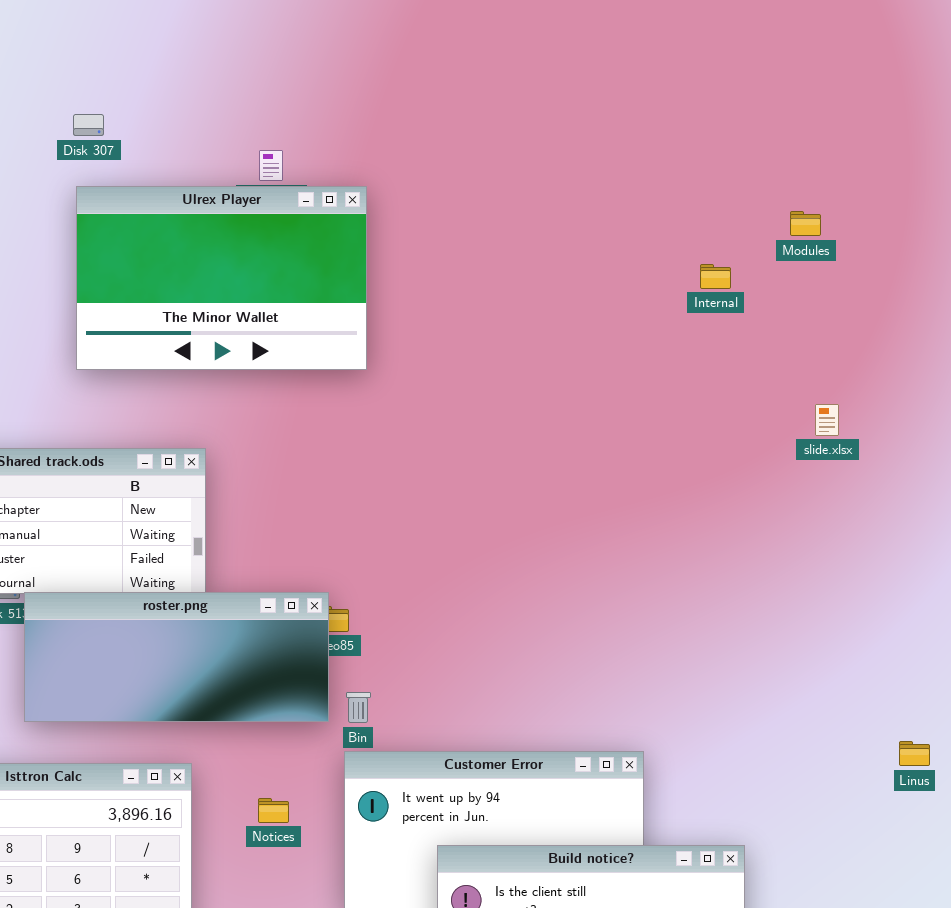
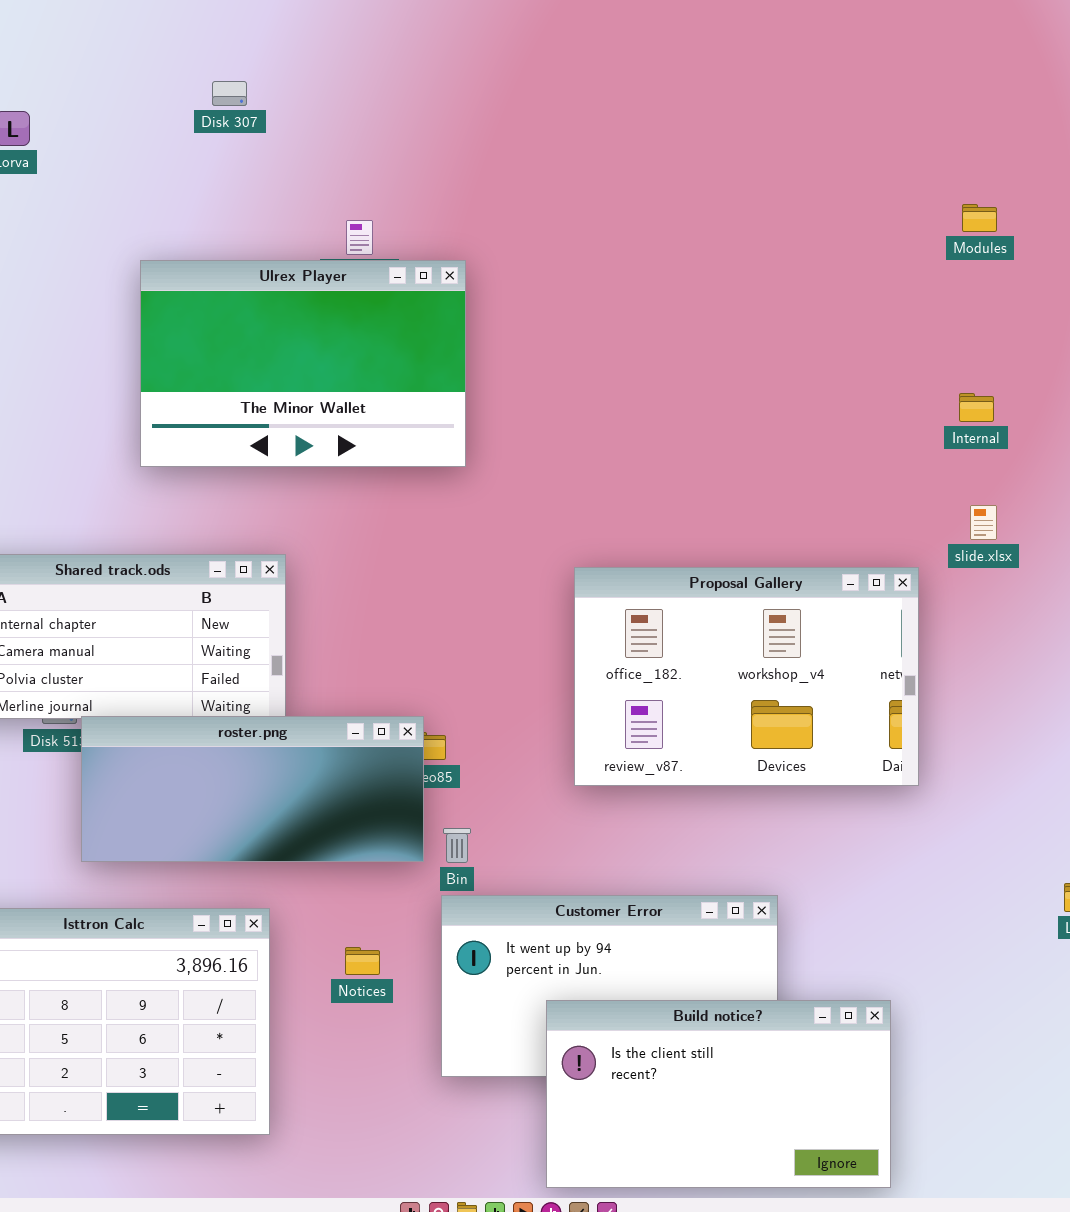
Disk 307: [73,114,104,136] -> [212,81,247,106], moved
Modules: [790,211,821,236] -> [962,204,997,232], moved
Internal: [700,264,731,289] -> [959,393,994,422], moved
Proposal Gallery: none -> [574,567,919,786], opened

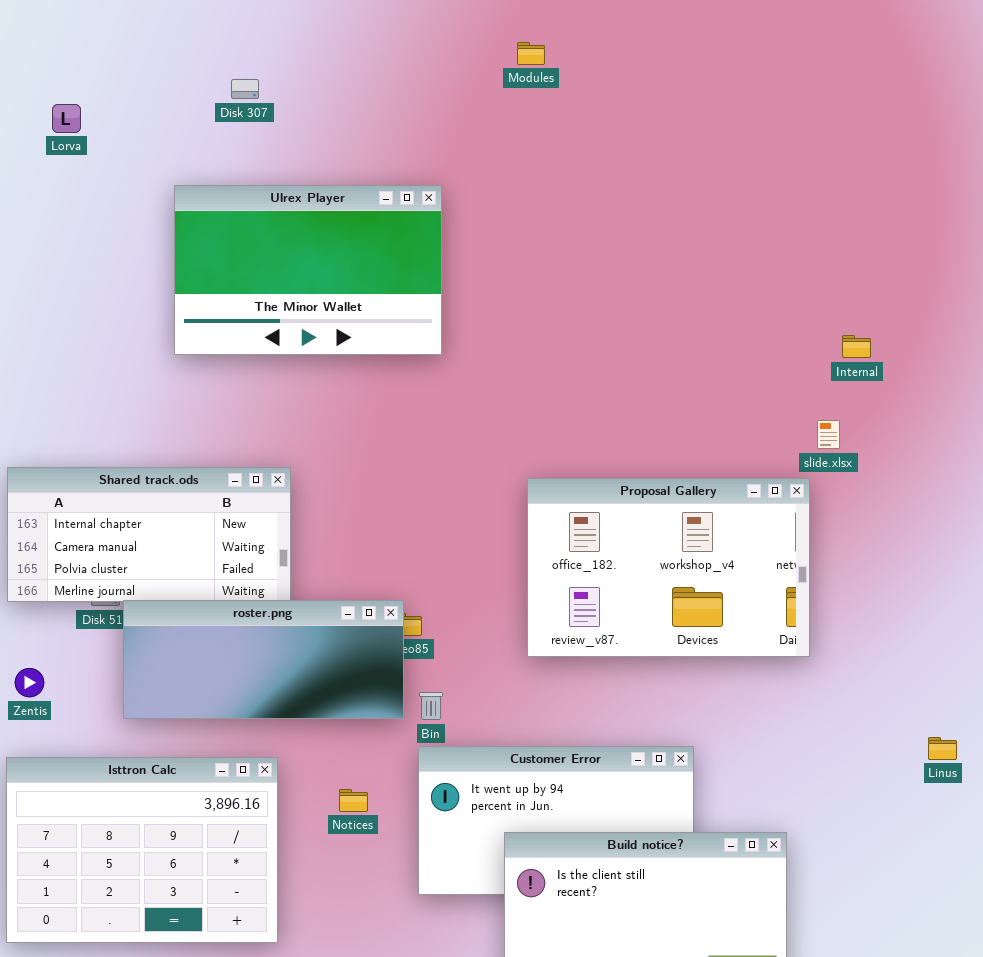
Modules: [962,204,997,232] -> [517,42,545,65], moved
Ulrex Player: [140,260,466,467] -> [174,185,442,355], moved
slide.xlsx: [970,505,997,540] -> [817,420,840,449], moved

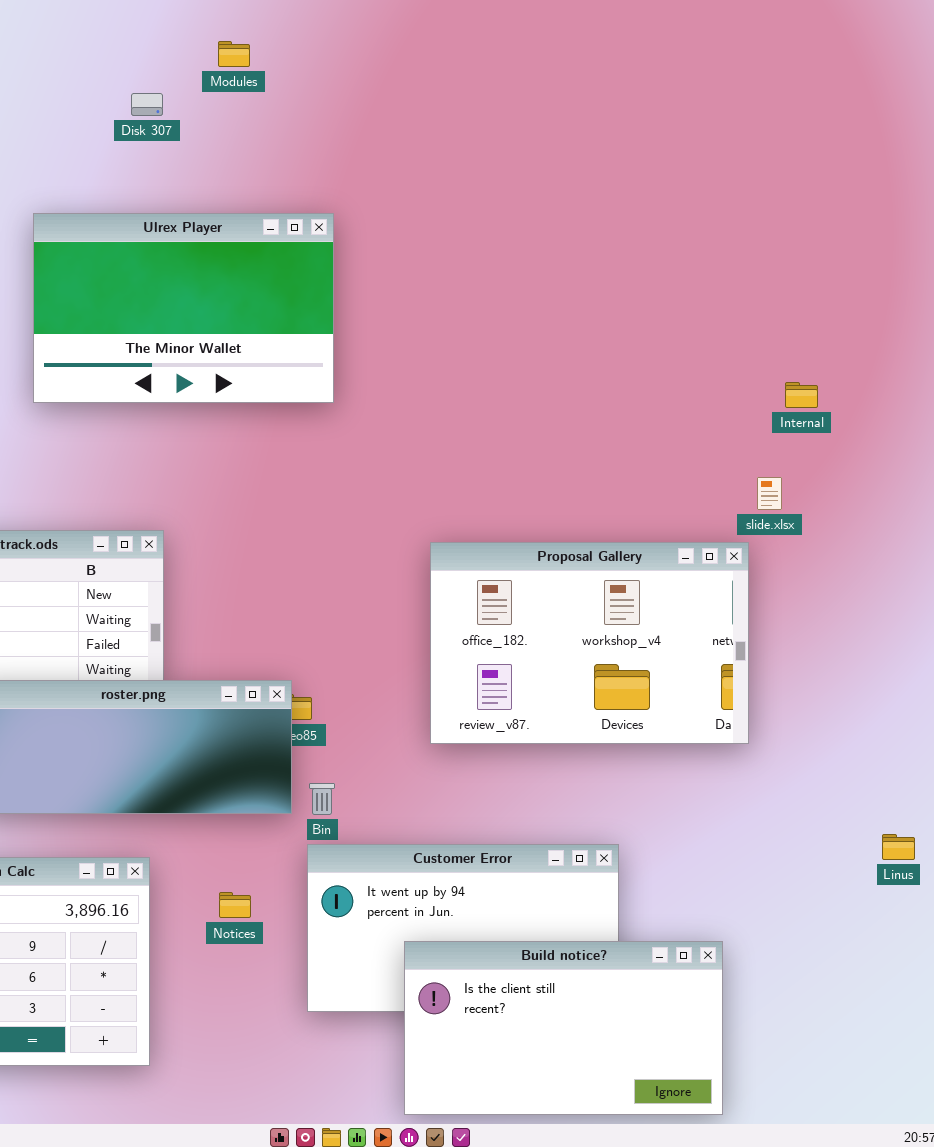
Modules: [517,42,545,65] -> [218,41,250,67], moved
Disk 307: [231,79,259,99] -> [131,93,163,116], moved

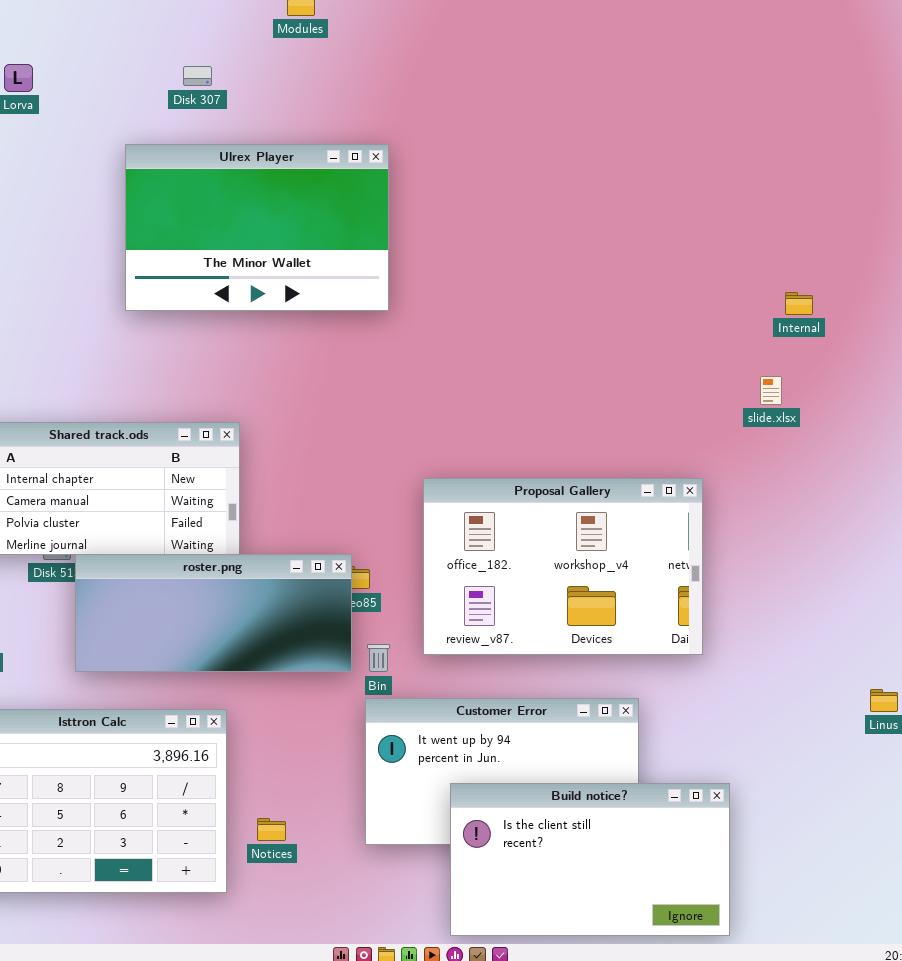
Disk 307: [131,93,163,116] -> [183,66,212,86], moved
Proposal Gallery: [430,542,749,744] -> [423,478,703,655], moved
Notices: [219,892,251,918] -> [257,818,286,841], moved

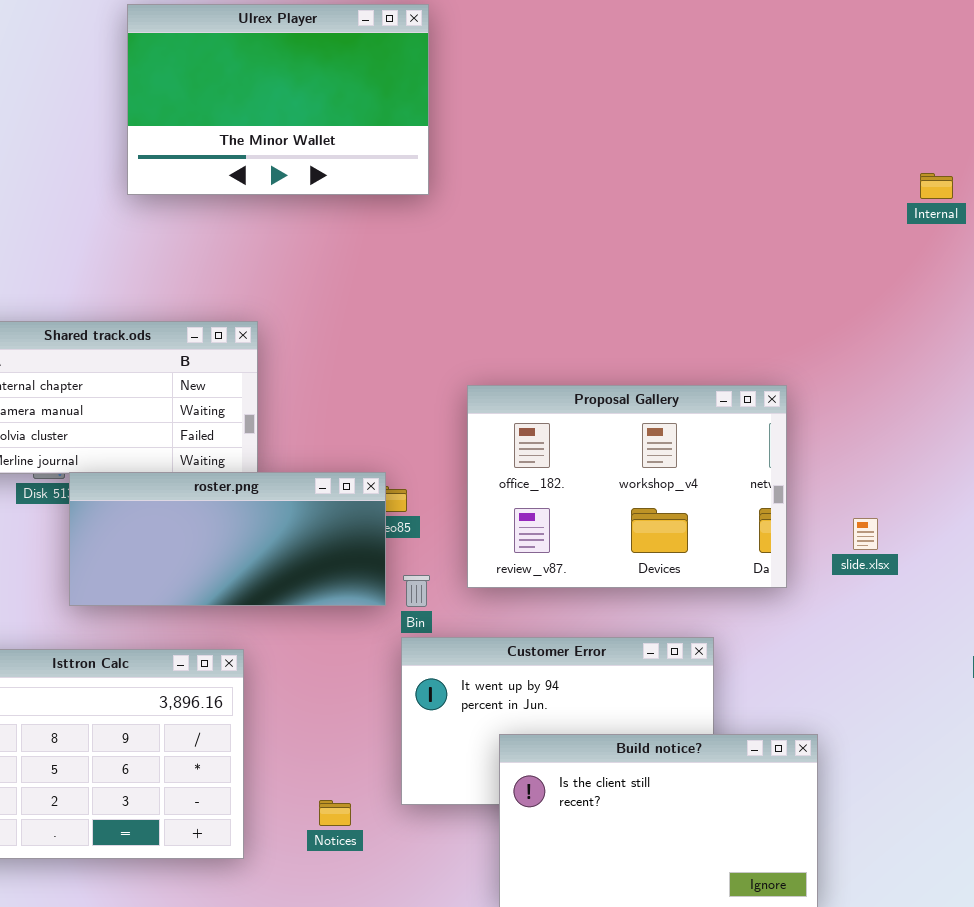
Internal: [785,292,813,315] -> [920,173,953,199], moved
slide.xlsx: [760,376,782,405] -> [853,518,878,550], moved
Notices: [257,818,286,841] -> [319,800,351,826], moved

